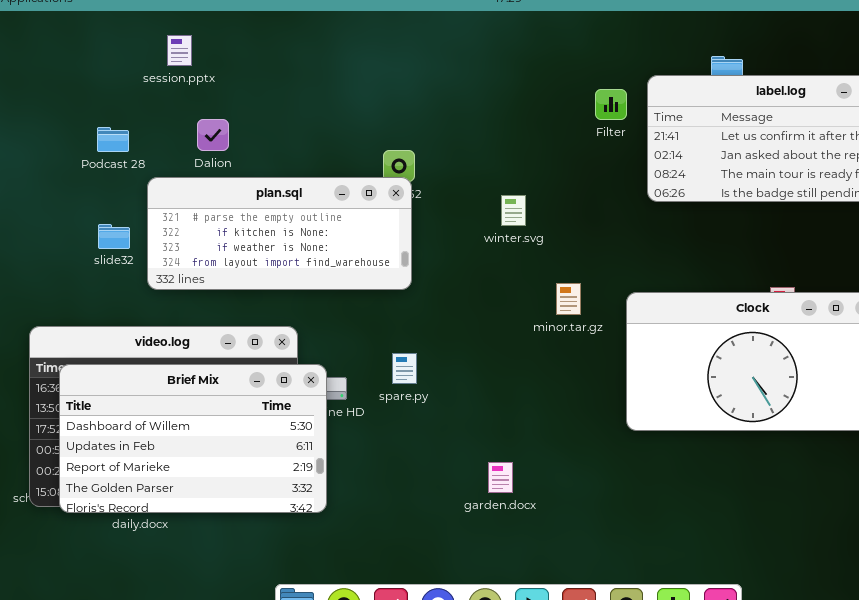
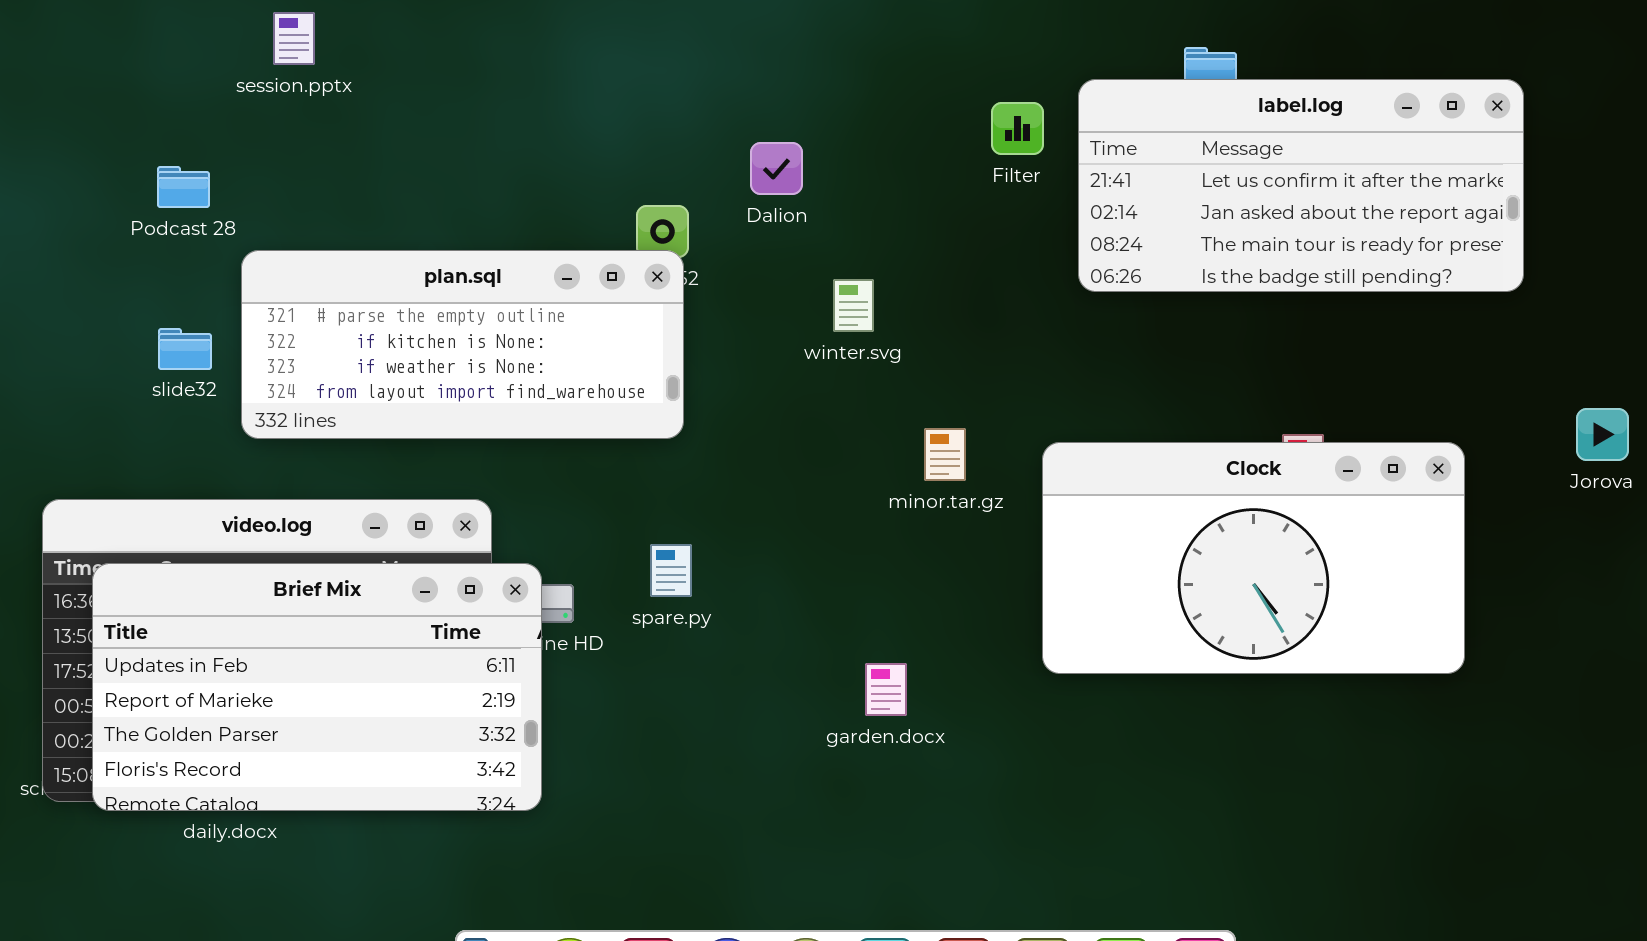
Dalion: [197,119,229,151] -> [750,142,803,195], moved
Brief Mix: [59,364,327,513] -> [92,563,542,811], scrolled down 1 row
garden.docx: [488,462,513,493] -> [865,663,907,716], moved

